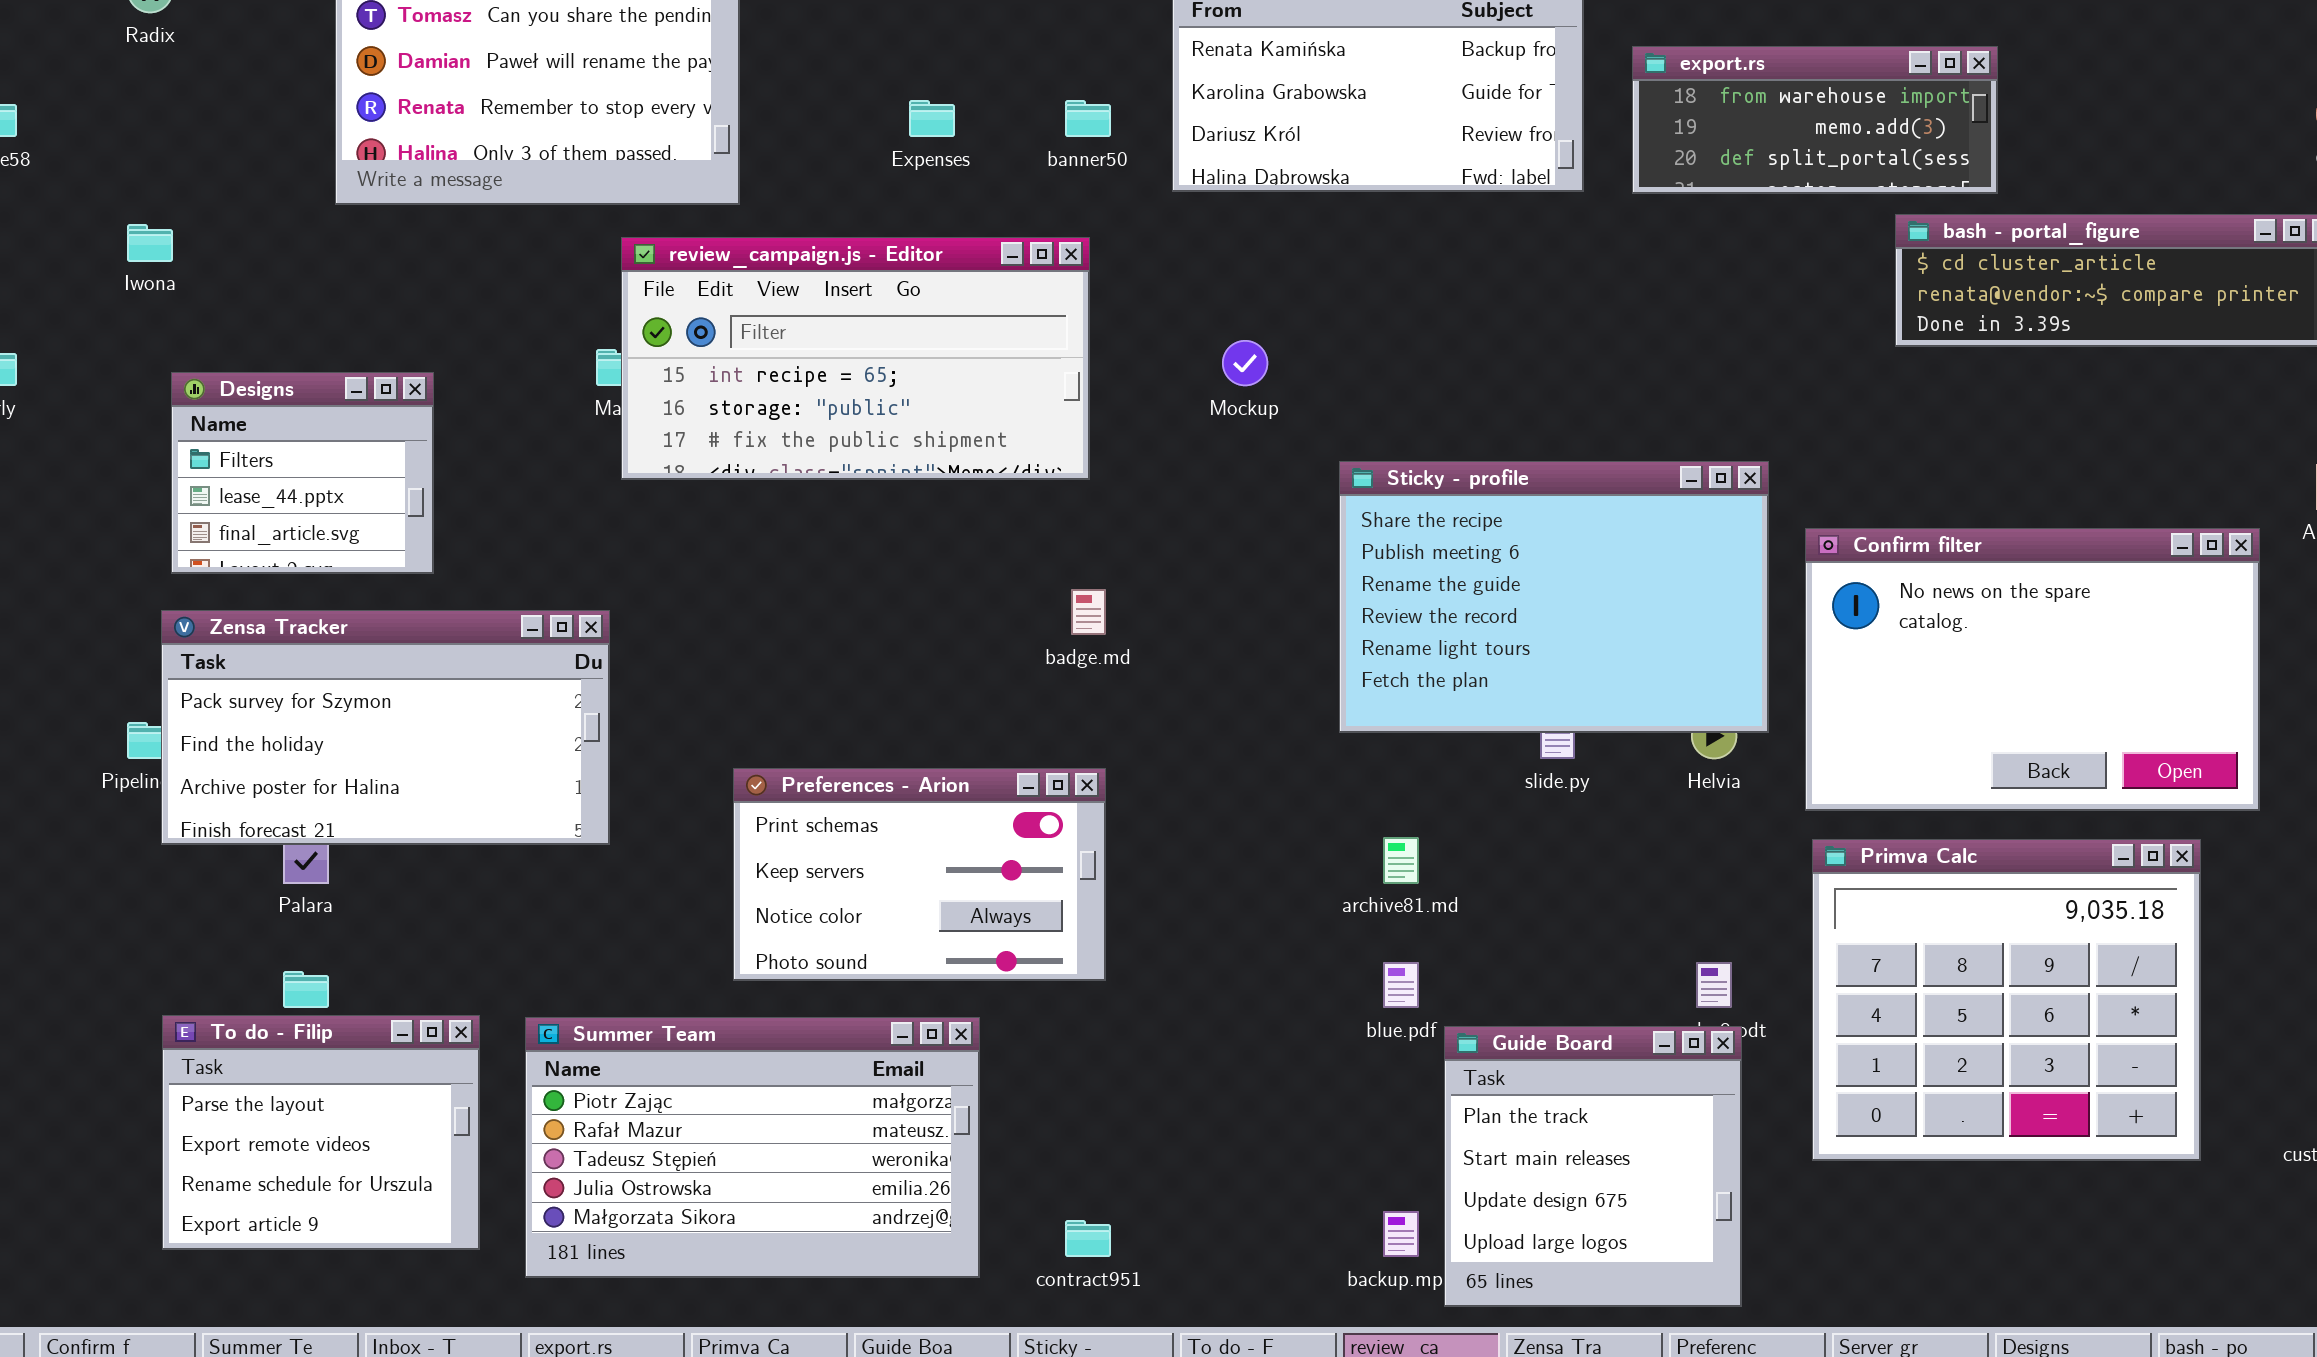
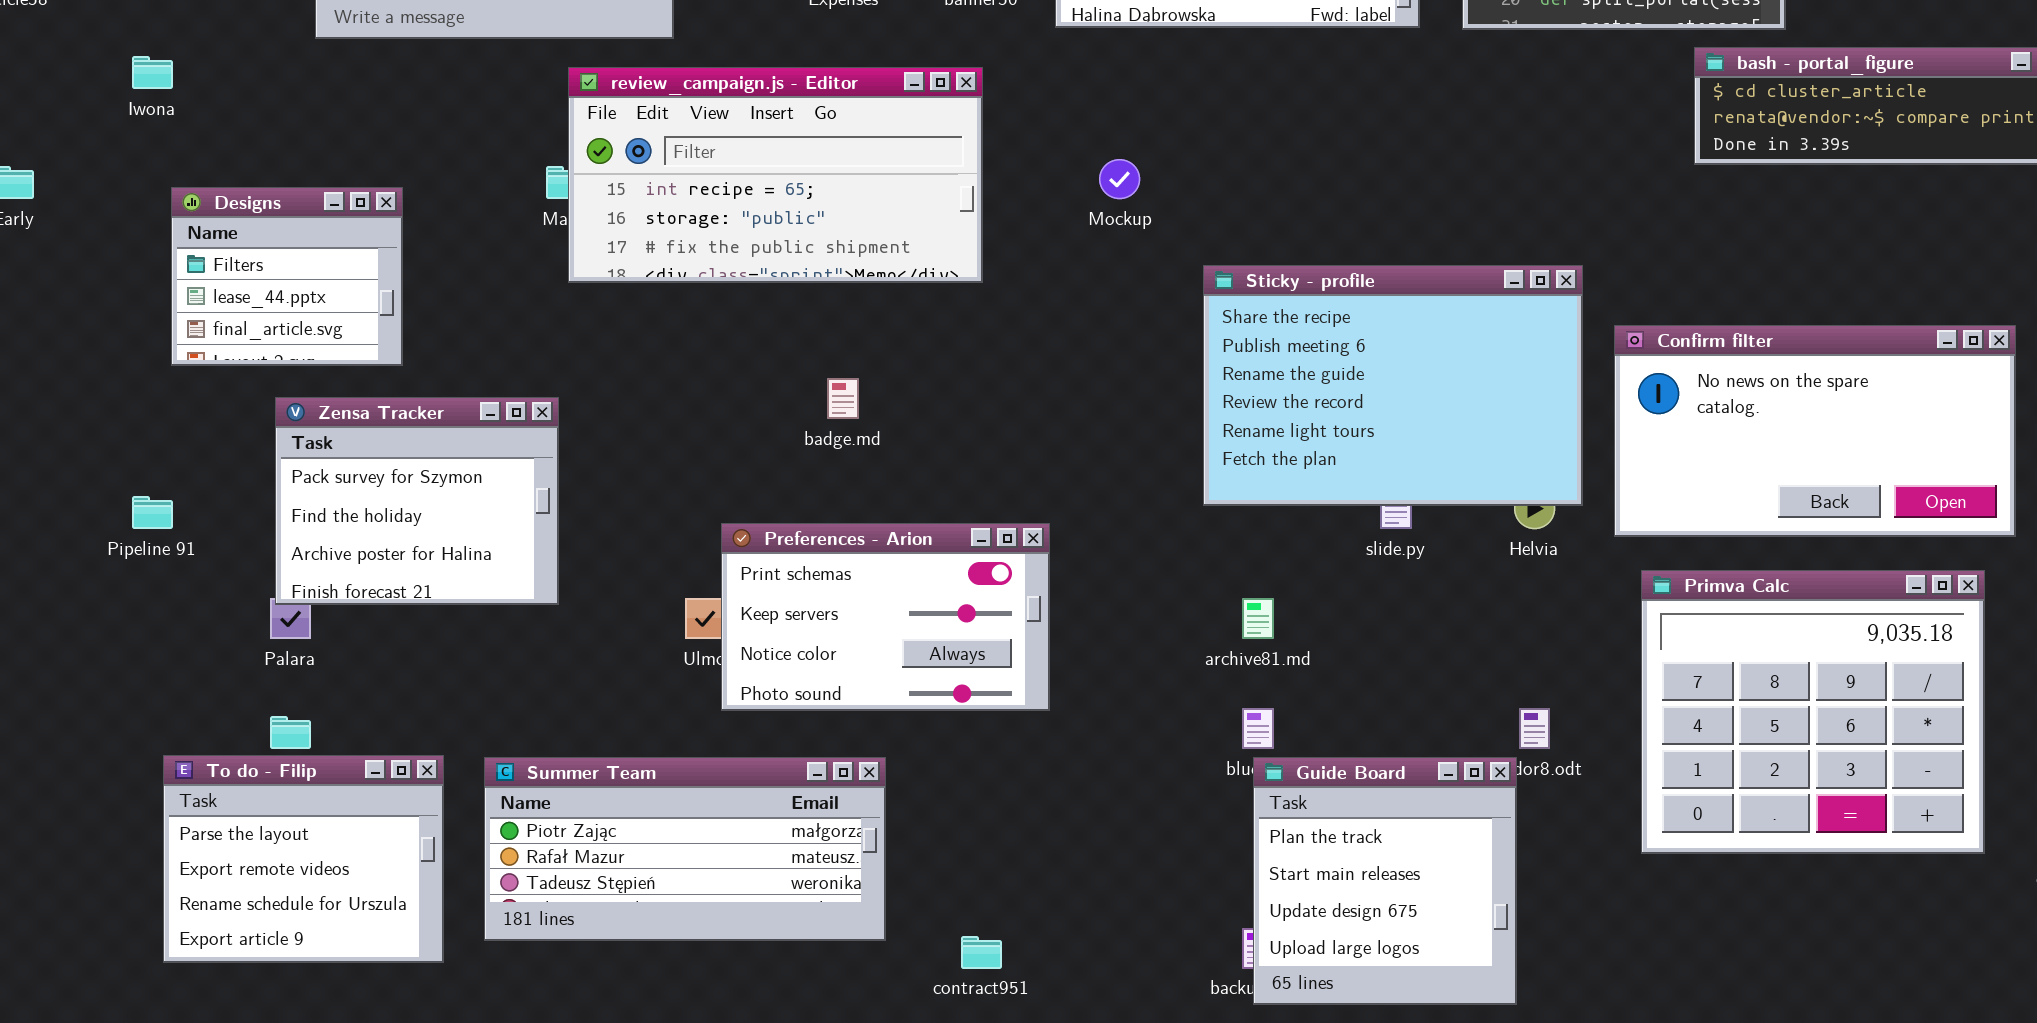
Confirm filter: [1805,528,2260,811] -> [1614,325,2016,537], resized
badge.md: [1071,589,1106,635] -> [827,378,859,419], moved
Zensa Tracker: [161,610,610,845] -> [275,397,559,605], resized
Preferences - Arion: [733,768,1106,981] -> [721,523,1050,711], moved
Primva Calc: [1812,839,2201,1161] -> [1641,570,1985,854], moved
Summer Team: [525,1017,980,1278] -> [484,757,886,941], resized
Guide Board: [1444,1026,1742,1307] -> [1253,757,1517,1005], moved

